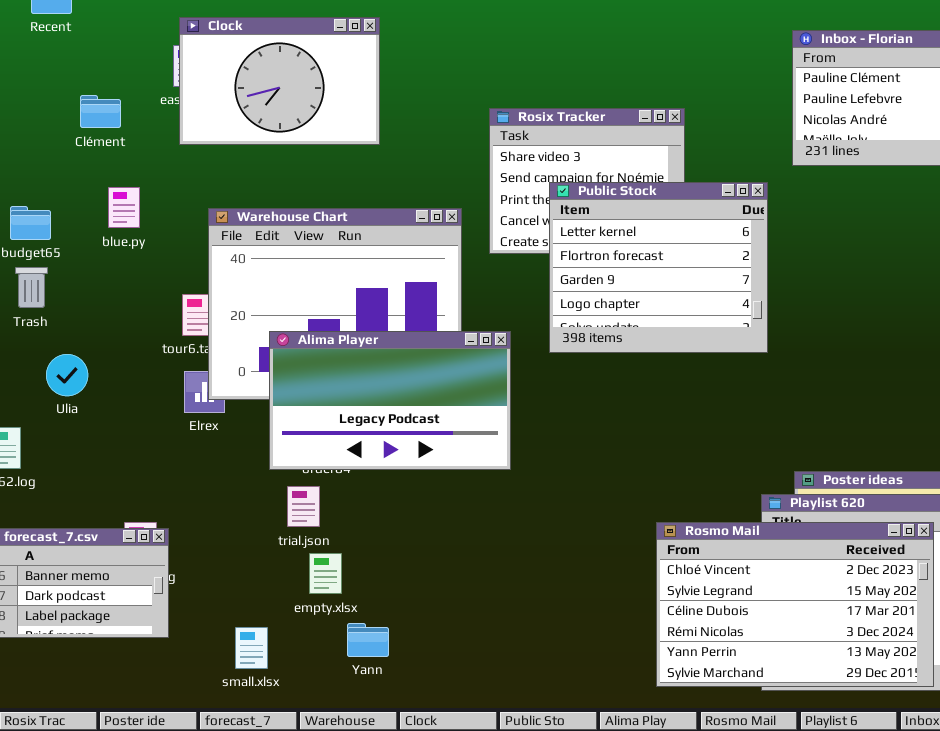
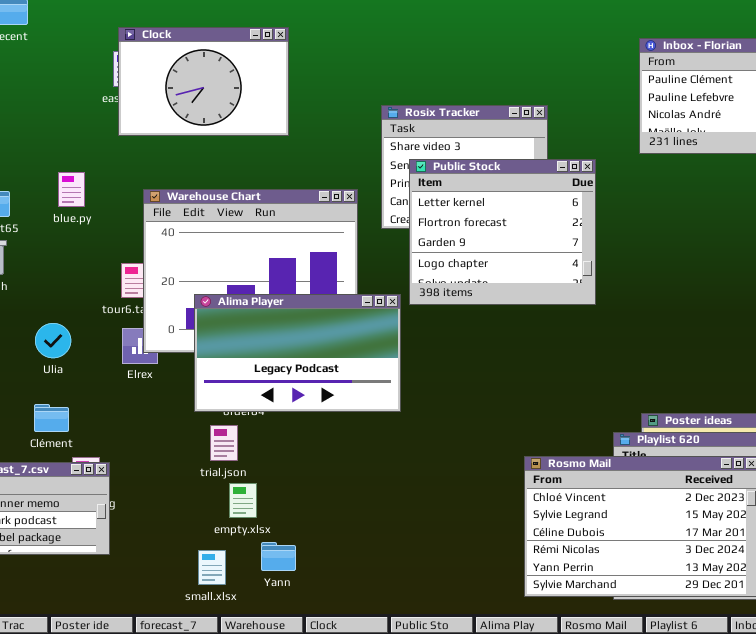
Clément: [80,95,121,128] -> [34,404,69,432], moved
Public Stock: [549,182,768,353] -> [409,159,596,305], moved
Ulia: [46,354,88,396] -> [35,323,71,358], moved
small.xlsx: [235,627,268,669] -> [198,550,226,585], moved

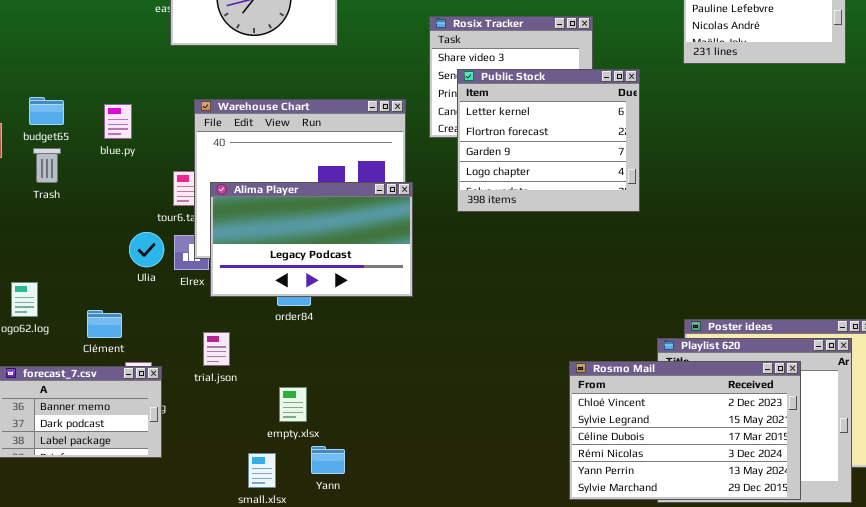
blue.py: [58,172,85,207] -> [104,104,132,139], moved
Alima Player: [194,294,401,412] -> [210,182,413,297], moved
Ulia: [35,323,71,358] -> [129,232,164,267], moved
trial.json: [210,425,238,461] -> [203,332,230,366], moved

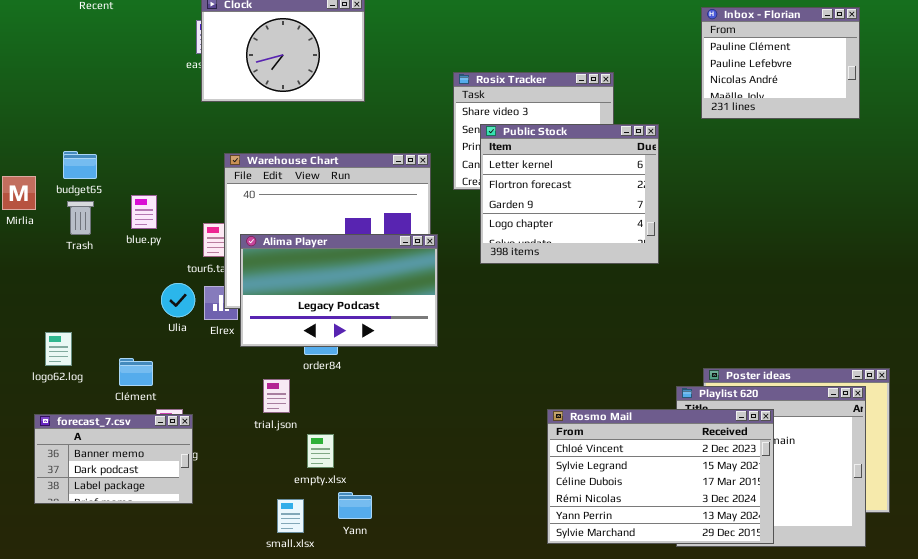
blue.py: [104,104,132,139] -> [131,195,157,229], moved
trial.json: [203,332,230,366] -> [263,379,290,413], moved
Rosmo Mail: [569,361,801,500] -> [547,409,774,544], moved

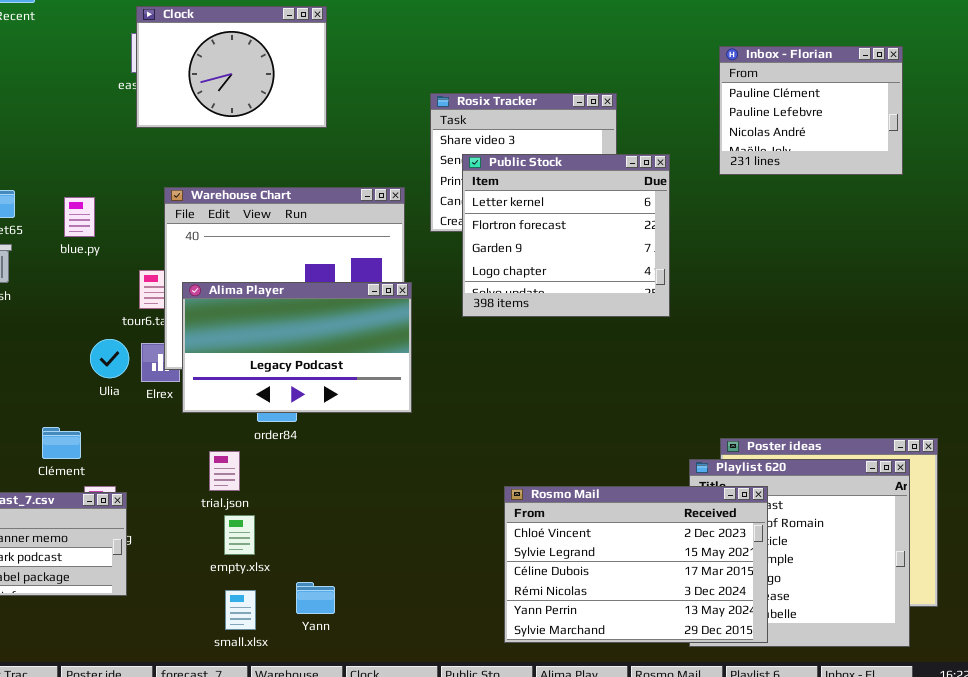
Inbox - Florian: [701,7,860,119] -> [719,46,903,175], moved
blue.py: [131,195,157,229] -> [64,197,95,237], moved
Rosmo Mail: [547,409,774,544] -> [504,486,768,643], moved
empty.xlsx: [307,434,334,468] -> [224,515,255,555], moved

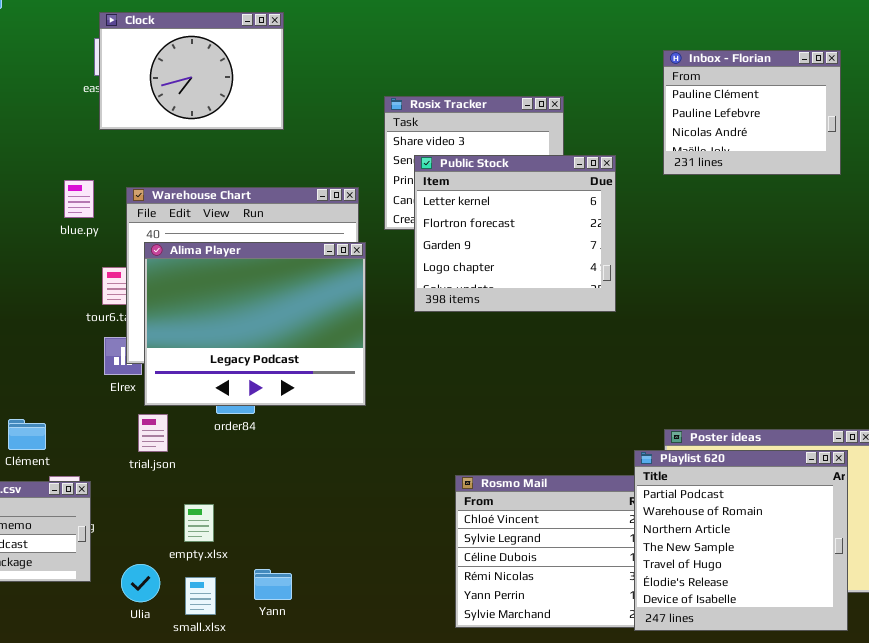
blue.py: [64,197,95,237] -> [64,180,94,218], moved
Alima Player: [182,282,412,413] -> [144,242,366,406], resized
Ulia: [90,339,129,378] -> [121,564,160,602], moved
trial.json: [209,451,240,491] -> [138,414,168,452], moved
Playlist 620: [689,459,910,647] -> [634,450,848,631], raised

